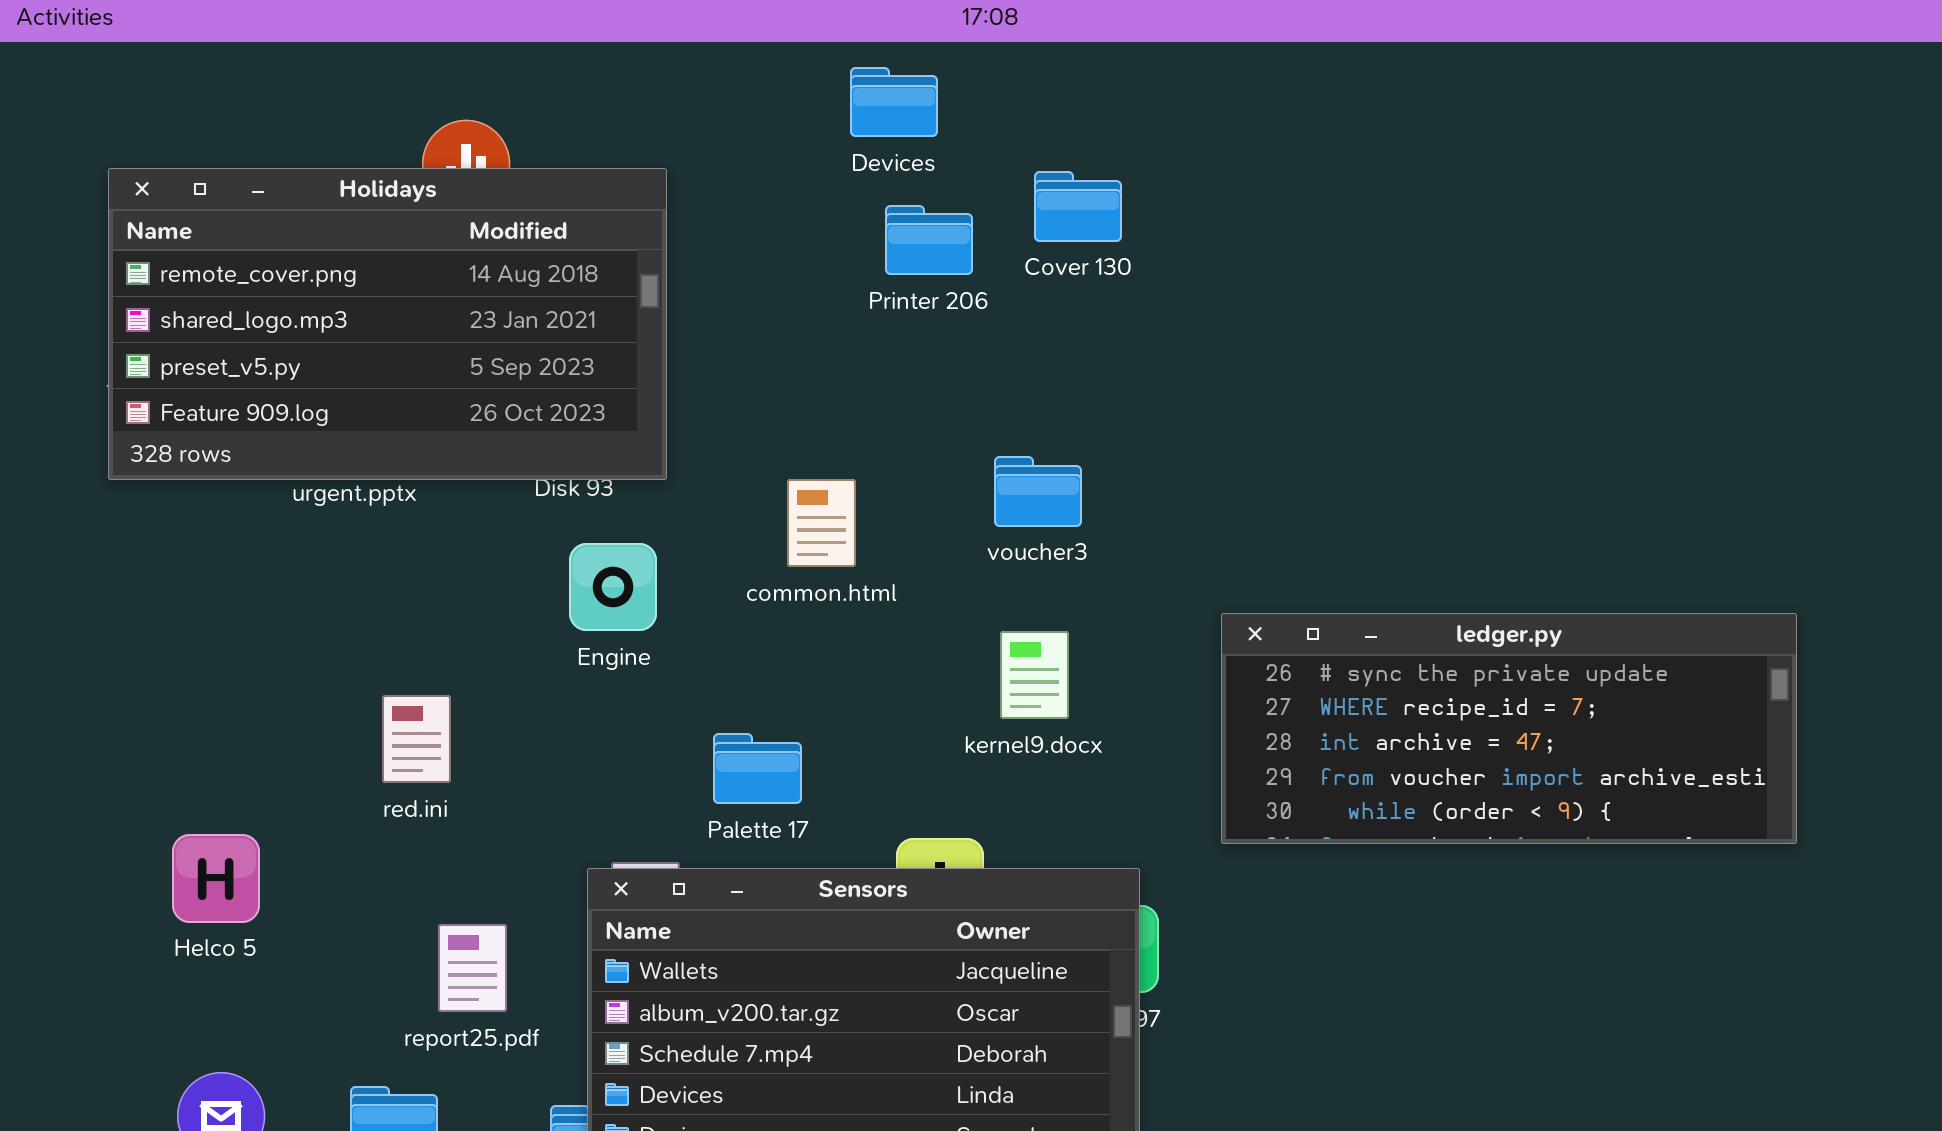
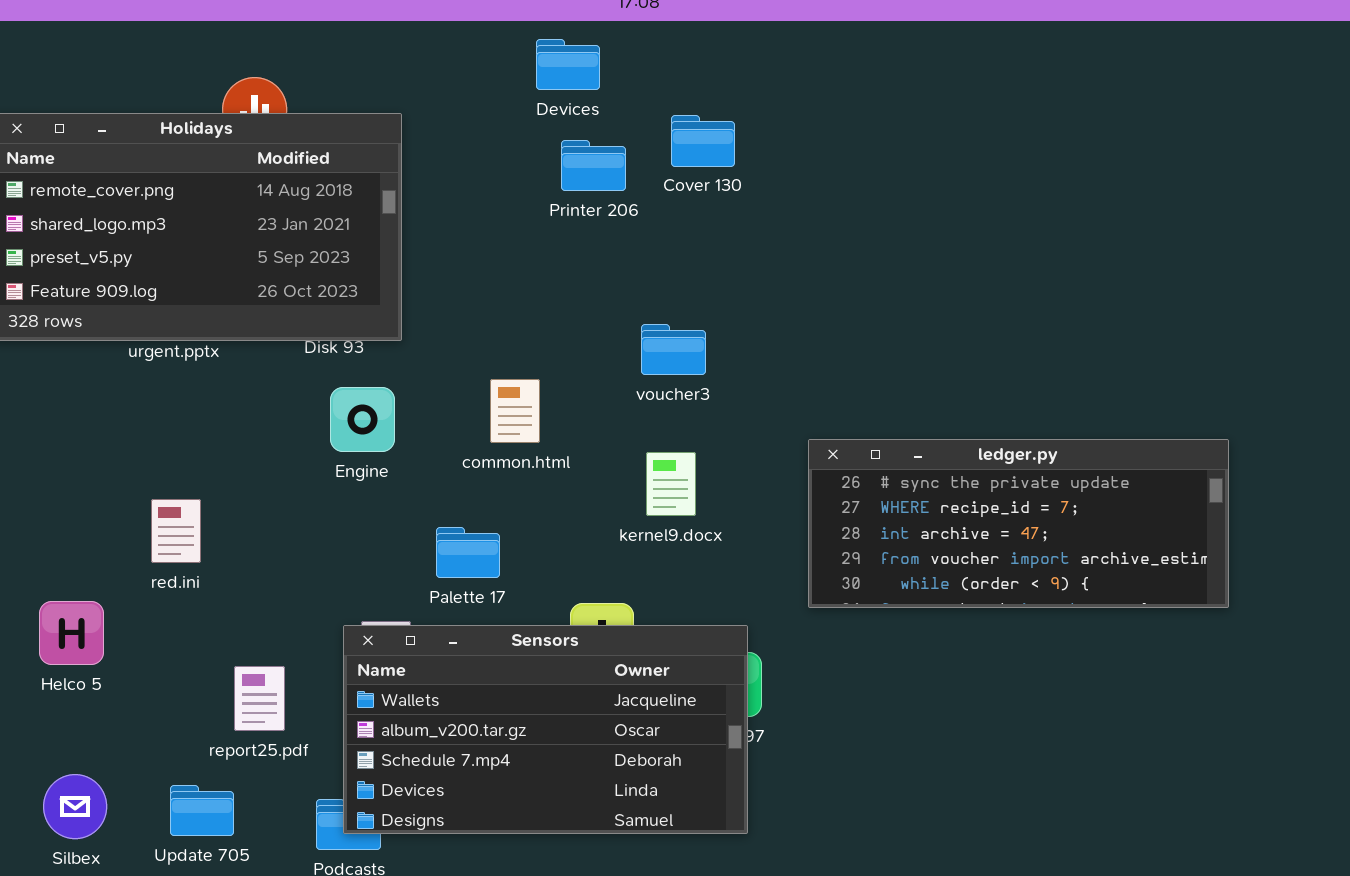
common.html: [787,479,856,567] -> [490,379,540,443], moved
red.ini: [382,695,451,783] -> [151,499,201,563], moved

